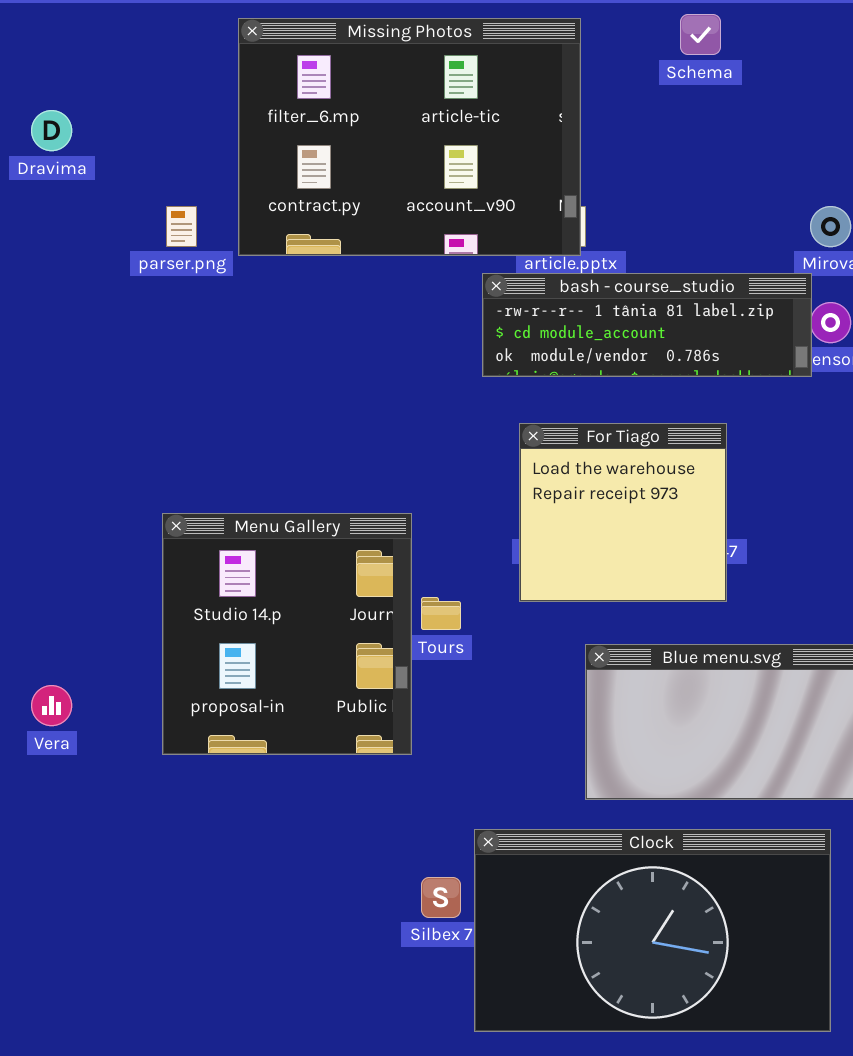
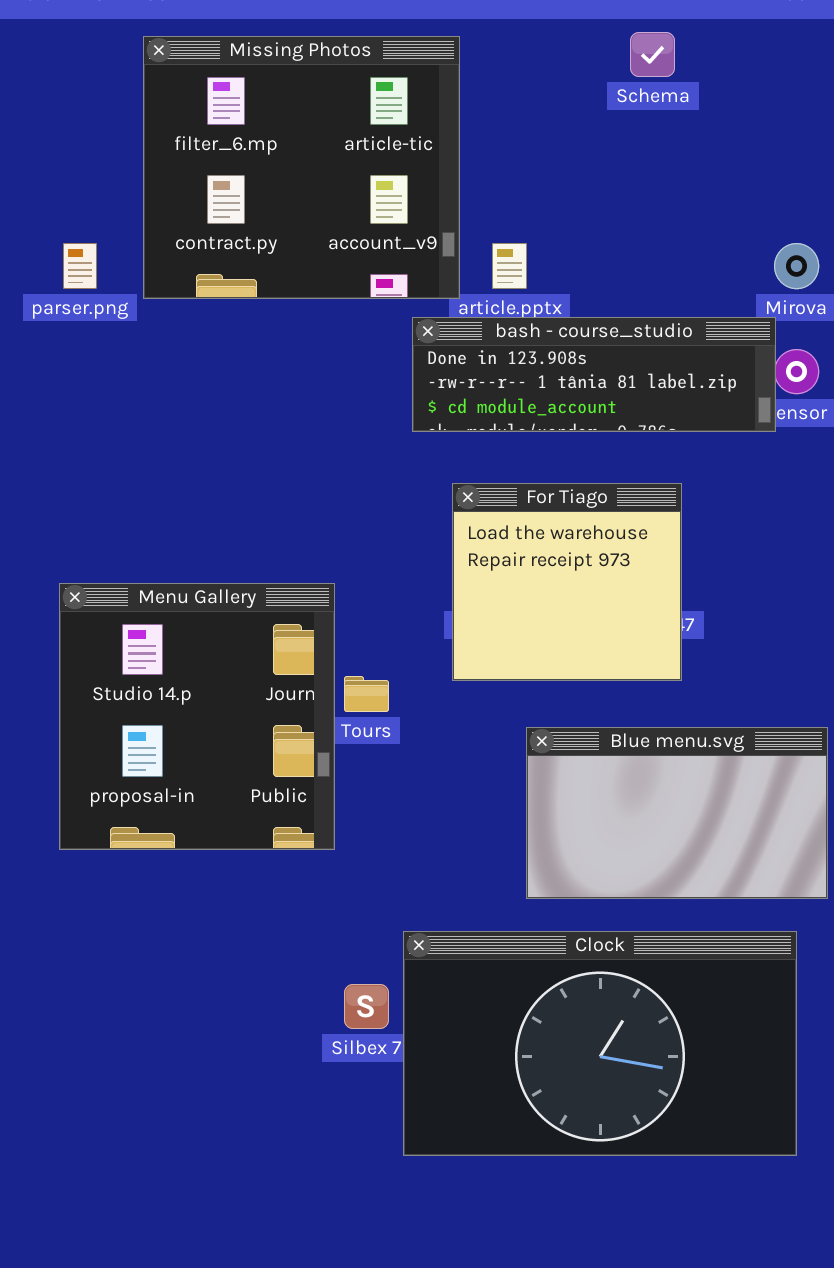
Missing Photos: [238,18,581,256] -> [143,36,460,299], resized
bash - course_studio: [482,273,812,377] -> [412,317,776,432], scrolled up 1 row

